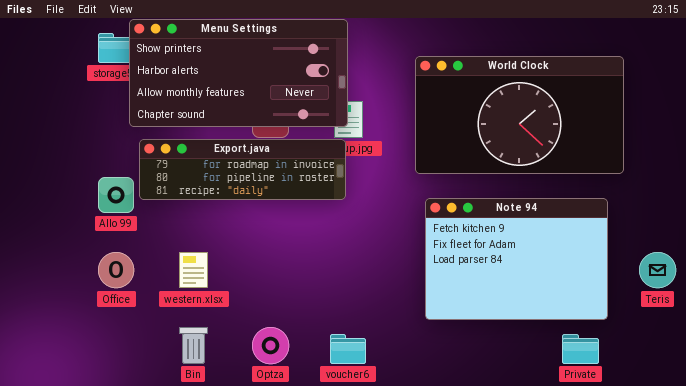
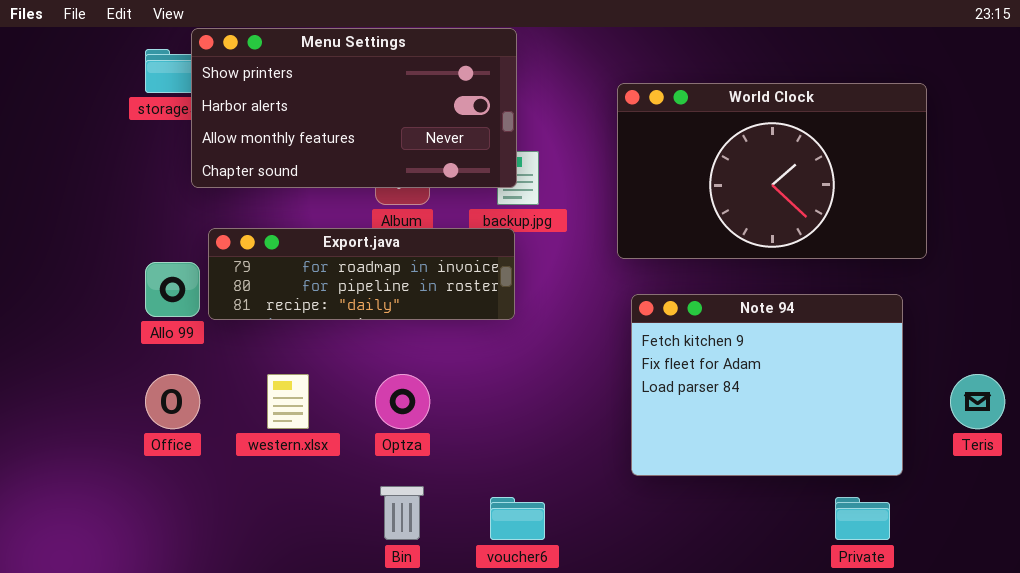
Export.java: [139,139,346,200] -> [208,228,515,320], moved
Bin: [179,327,208,364] -> [380,486,424,540], moved
Optza: [252,327,289,364] -> [375,374,430,429], moved

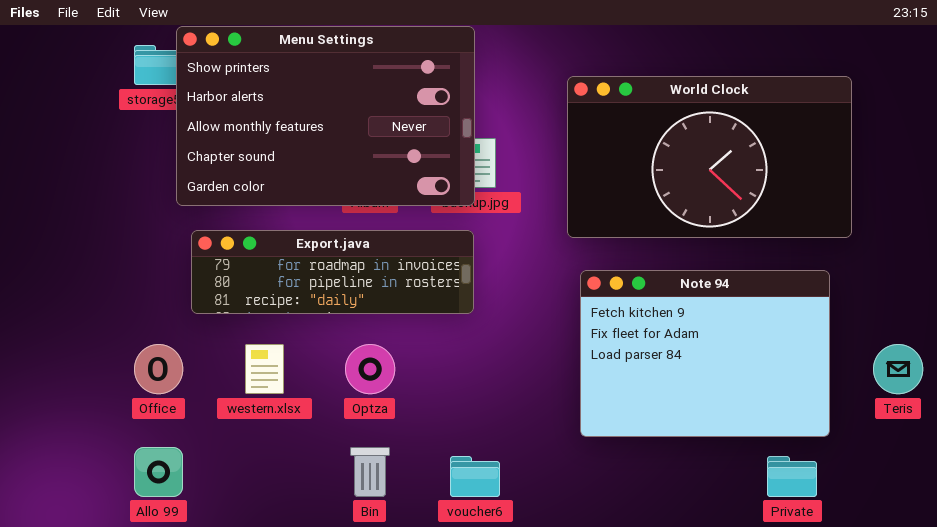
Menu Settings: [191,28,517,188] -> [176,26,475,206], resized
Export.java: [208,228,515,320] -> [191,230,474,314], moved
Allo 99: [145,262,200,317] -> [134,447,183,497], moved

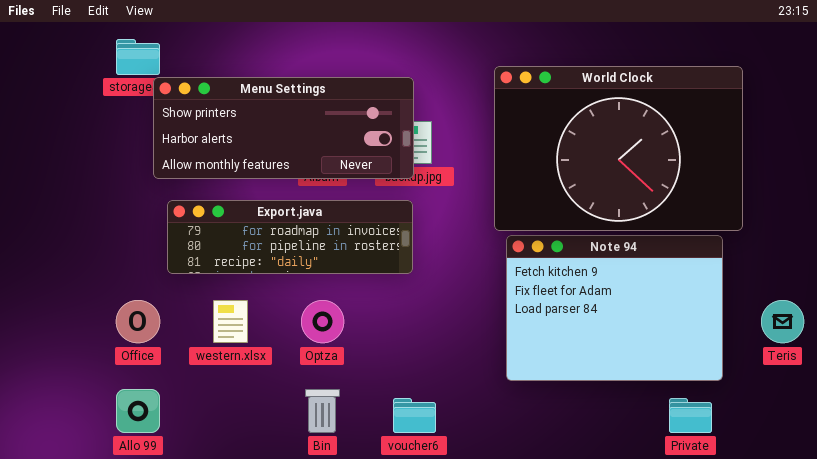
Menu Settings: [176,26,475,206] -> [153,77,414,179], resized
World Clock: [567,76,852,238] -> [494,66,743,231], resized

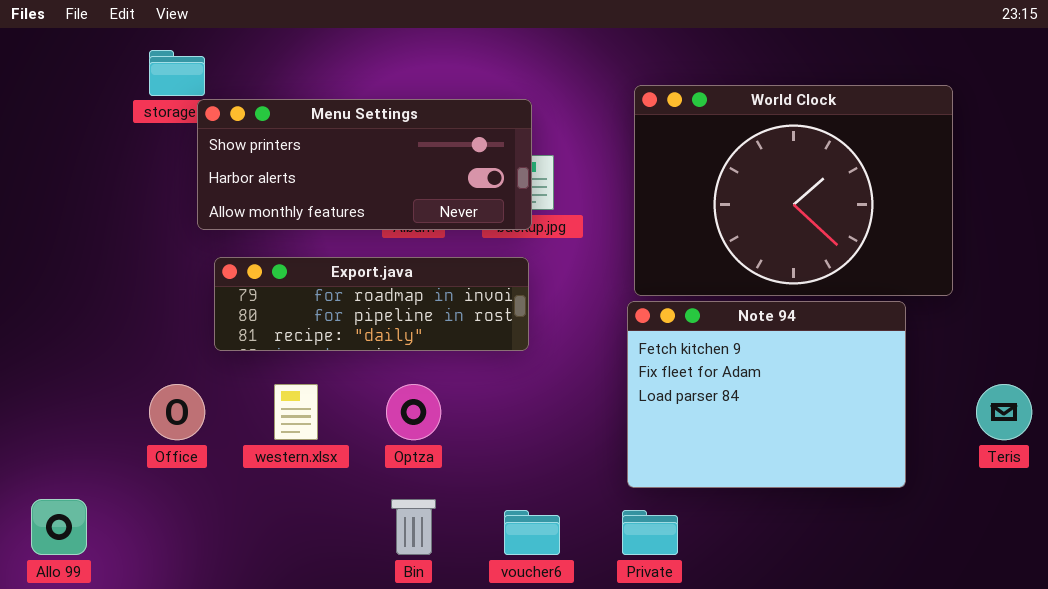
Note 94: [506,235,723,381] -> [627,301,906,488], moved
Allo 99: [116,389,160,433] -> [31,499,87,555], moved
Private: [669,398,712,433] -> [622,510,678,555], moved

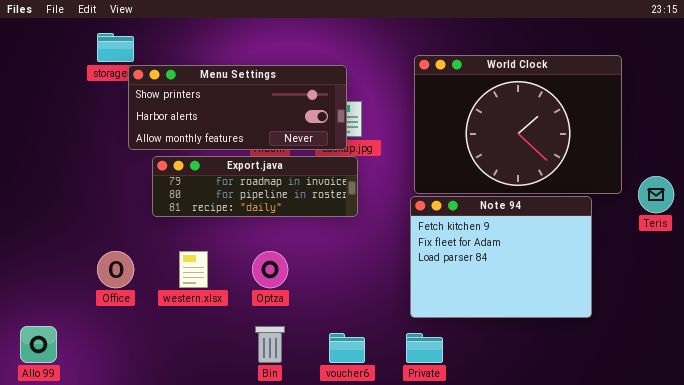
Export.java: [214,257,529,351] -> [152,156,358,217], moved
Teris: [976,384,1032,440] -> [638,176,674,213], moved

